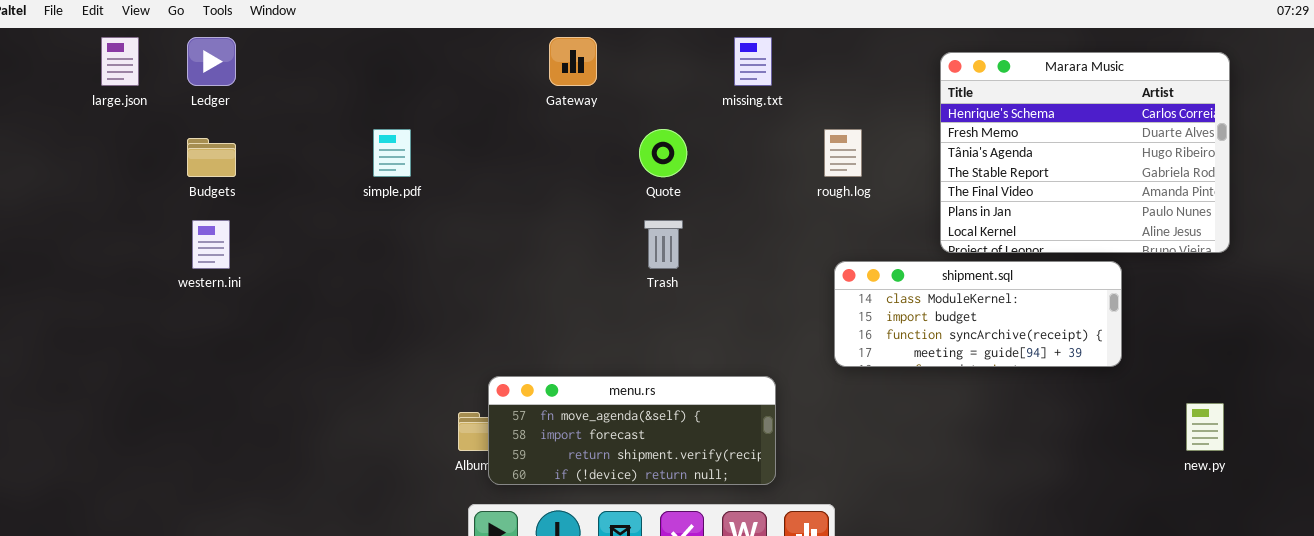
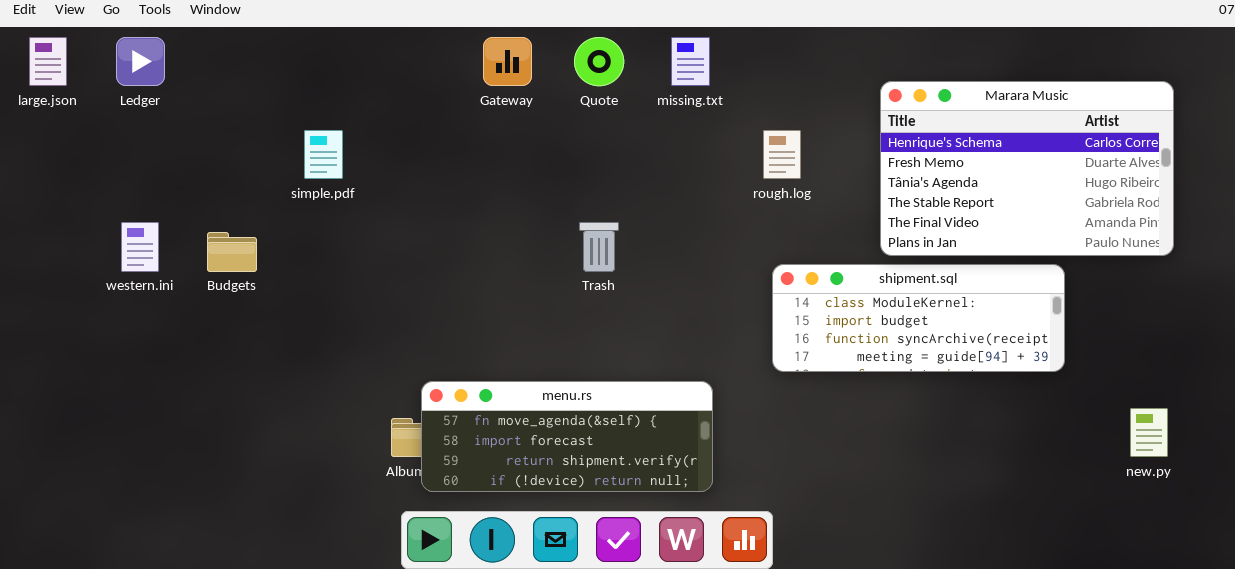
Marara Music: [940,52,1230,253] -> [880,81,1174,256], resized
Quote: [639,129,687,177] -> [574,37,624,86], moved
Budgets: [187,138,236,177] -> [207,232,257,272], moved

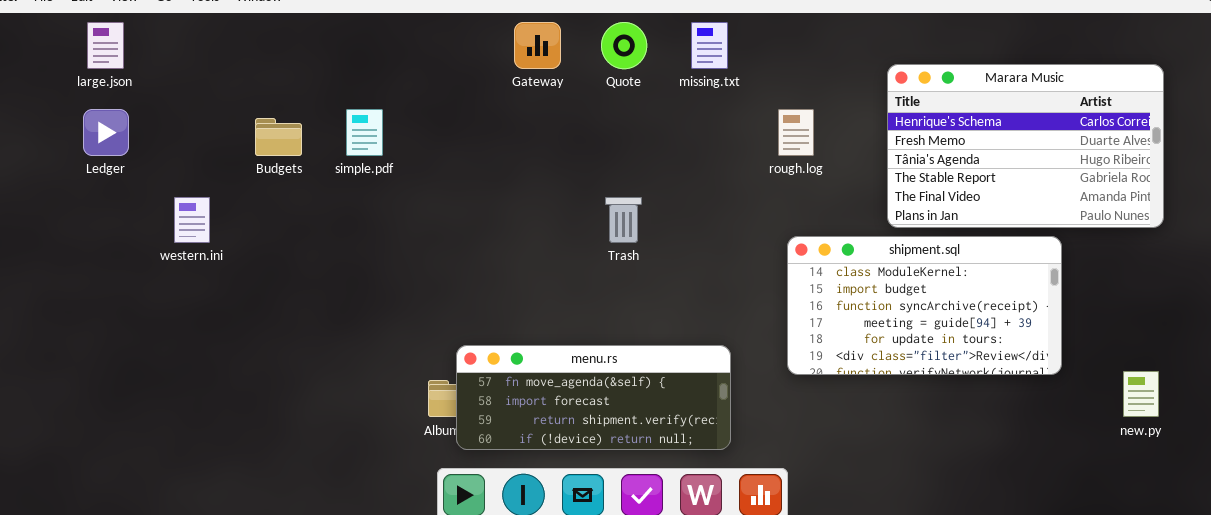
Ledger: [116,37,165,86] -> [83,109,129,156], moved
Budgets: [207,232,257,272] -> [255,118,302,156], moved
shipment.sql: [772,264,1065,372] -> [787,236,1062,375], resized

